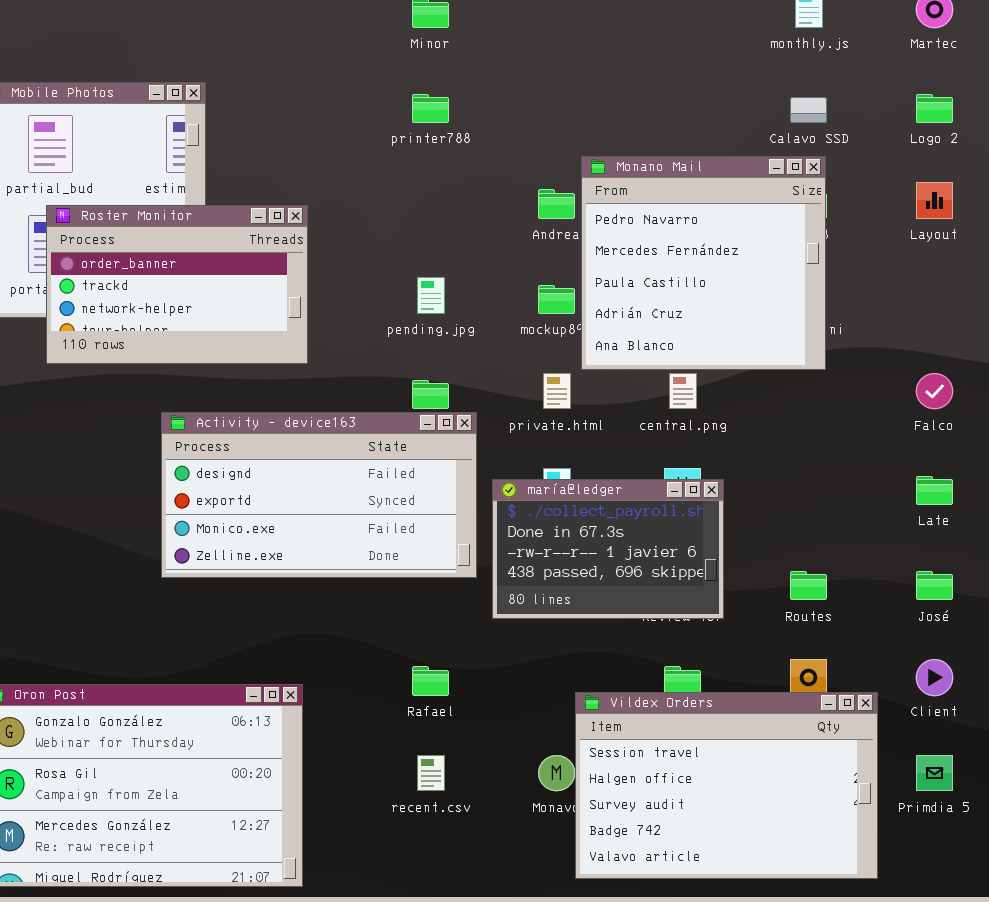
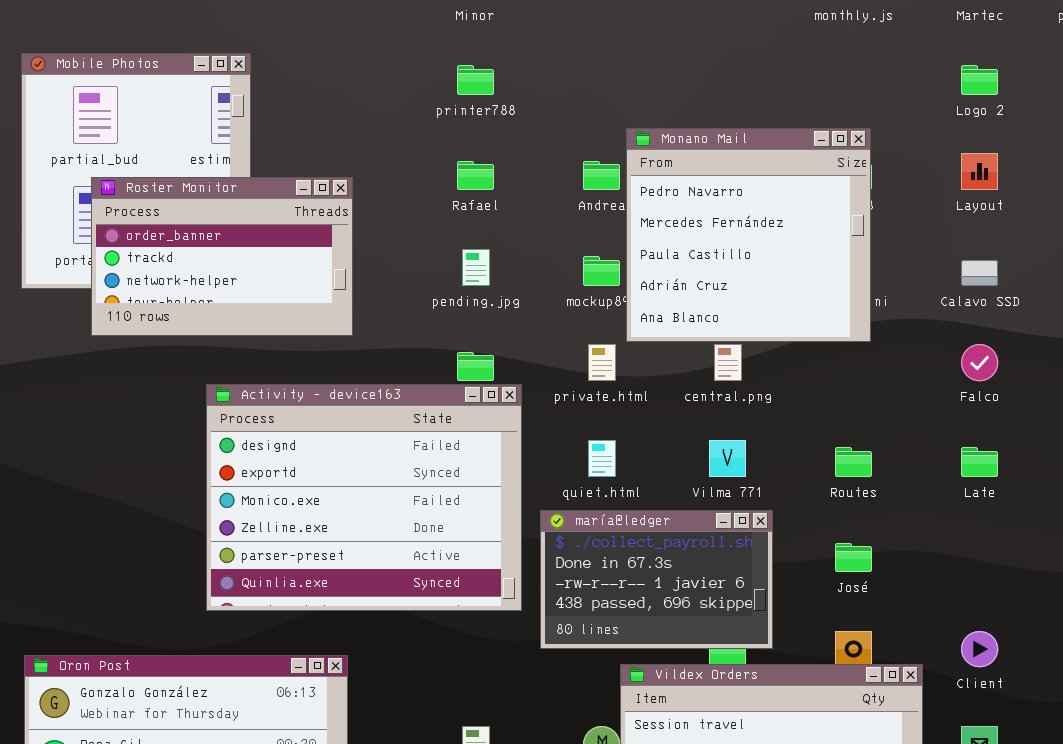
Calavo SSD: [790,97,827,123] -> [961,260,998,286], moved
Activity - device163: [161,412,477,578] -> [206,384,522,611], resized
maría@ledger: [492,479,724,619] -> [540,510,773,649], moved
Routes: [790,571,827,600] -> [835,447,872,477], moved
José: [916,571,953,600] -> [835,543,872,572], moved
Rafael: [412,666,449,696] -> [457,161,494,190], moved

